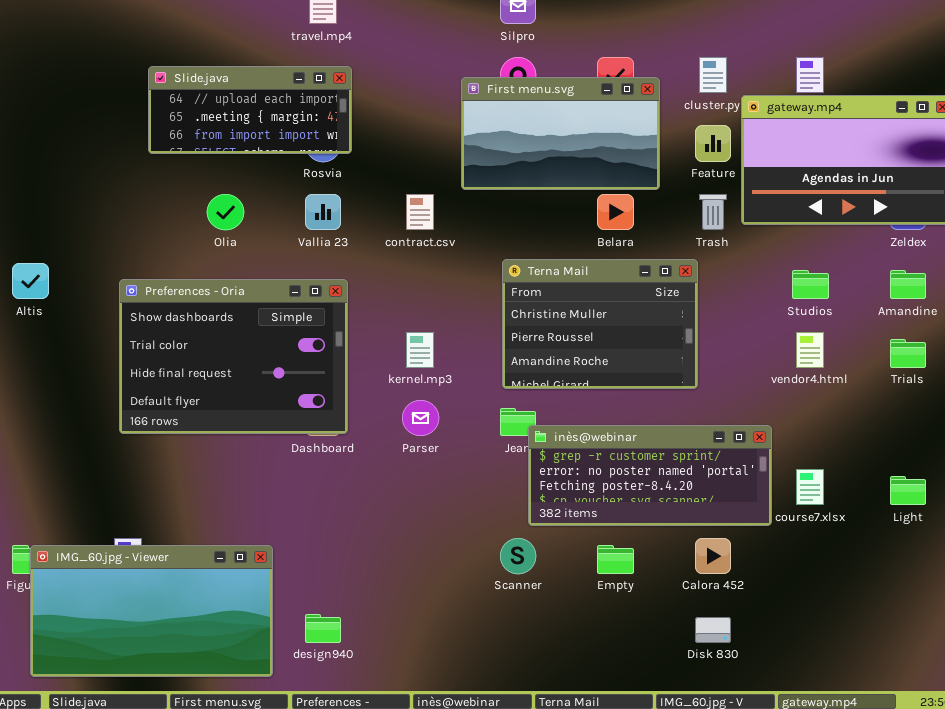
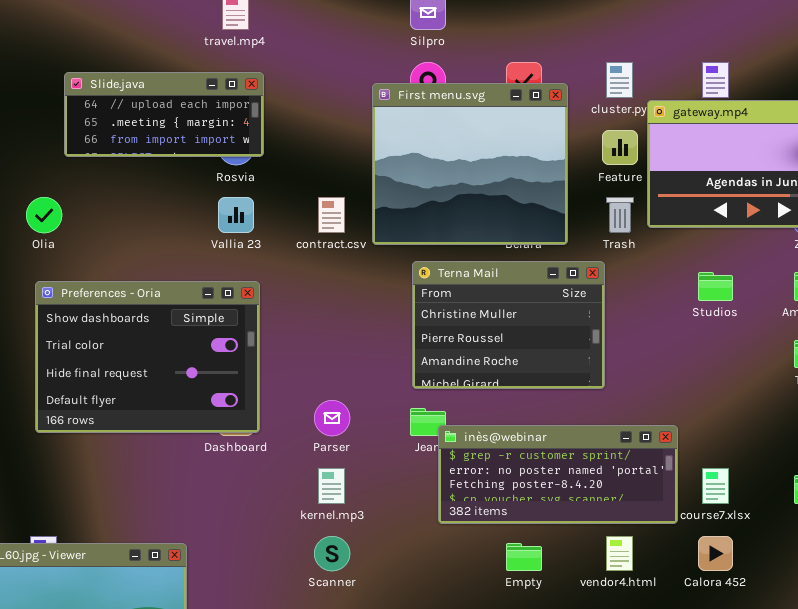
First menu.svg: [461,77,660,190] -> [372,83,568,245], resized
Olia: [207,194,244,230] -> [26,197,62,233], moved
kernel.mp3: [406,332,434,368] -> [318,468,345,504], moved
vendor4.html: [796,332,824,368] -> [606,536,633,571], moved
Scanner: [500,538,536,574] -> [314,536,350,571], moved
Calora 452: [695,538,731,574] -> [698,536,733,571], moved

